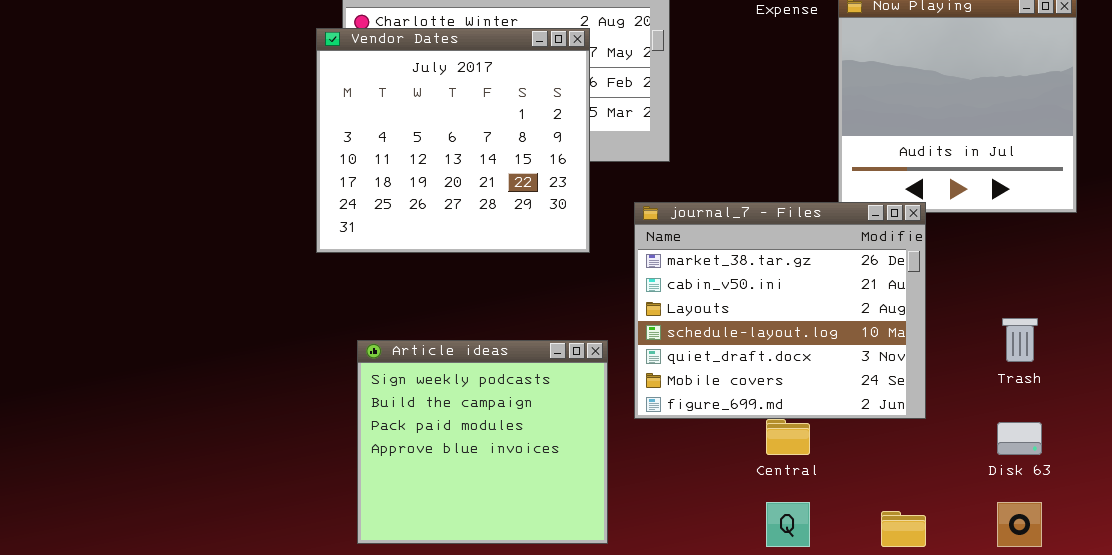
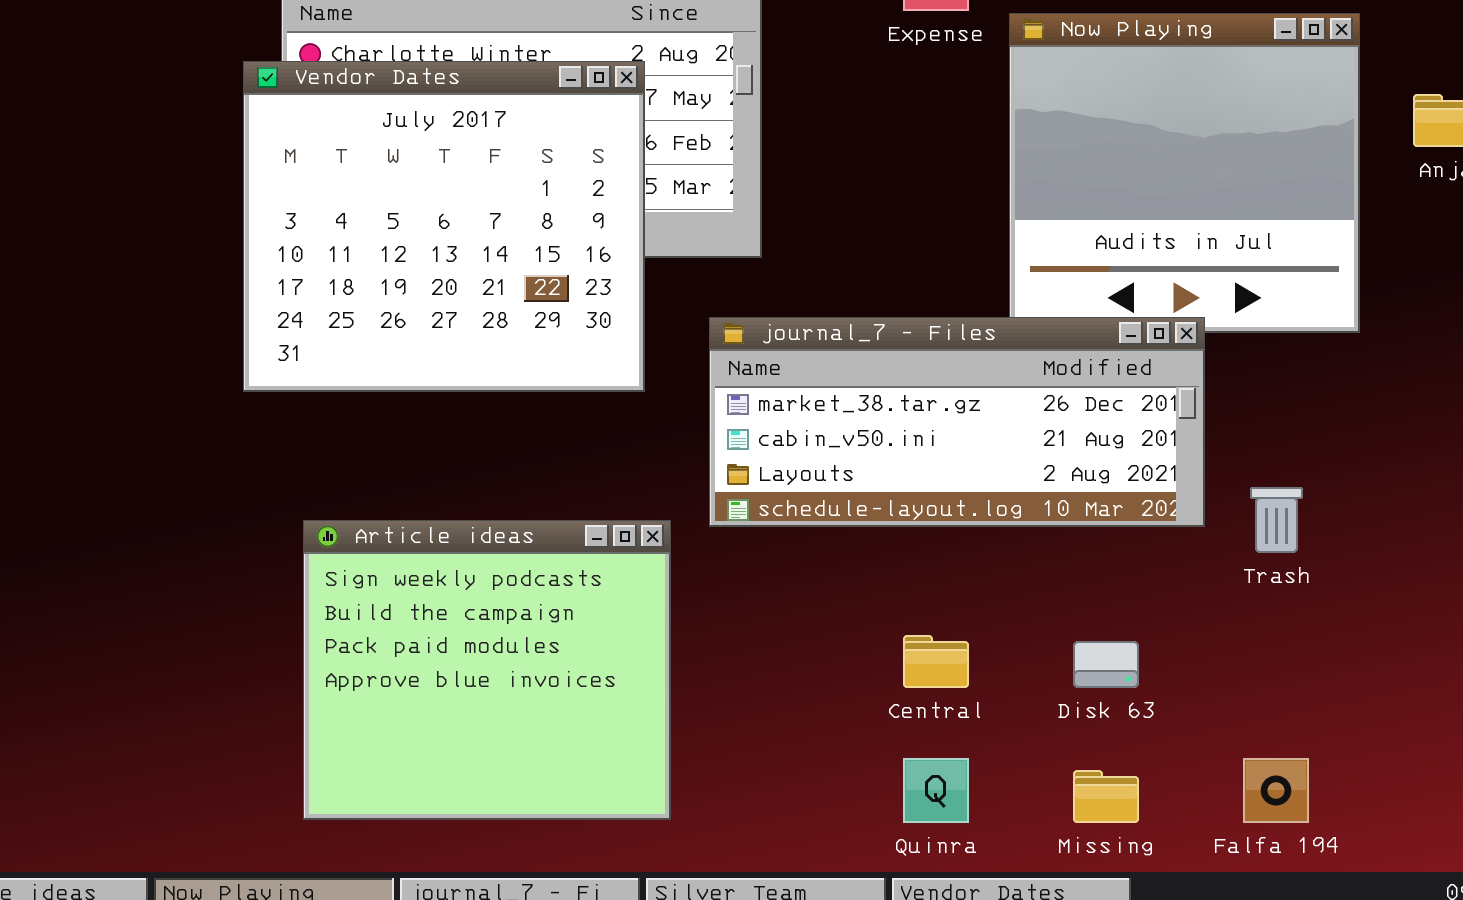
journal_7 - Files: [634,202,926,419] -> [709,317,1205,527], resized
Disk 63: [997,422,1042,455] -> [1073,641,1139,688], moved

